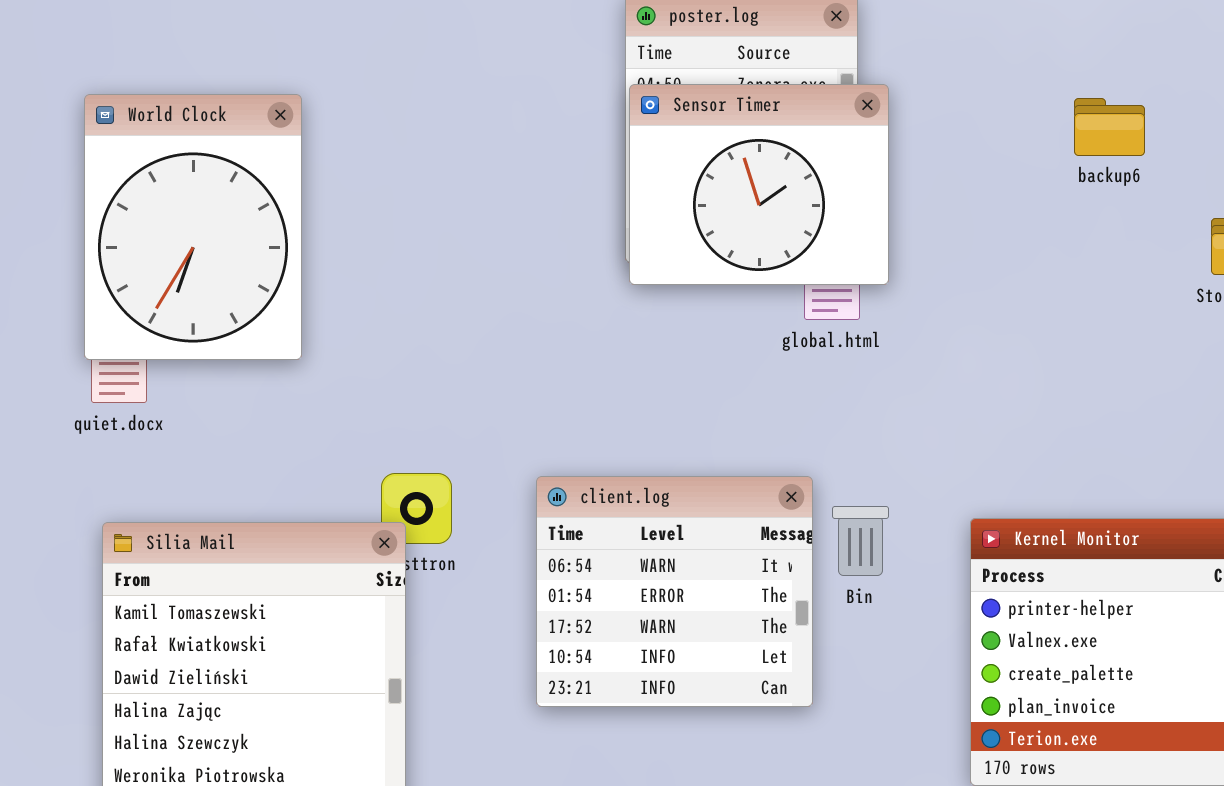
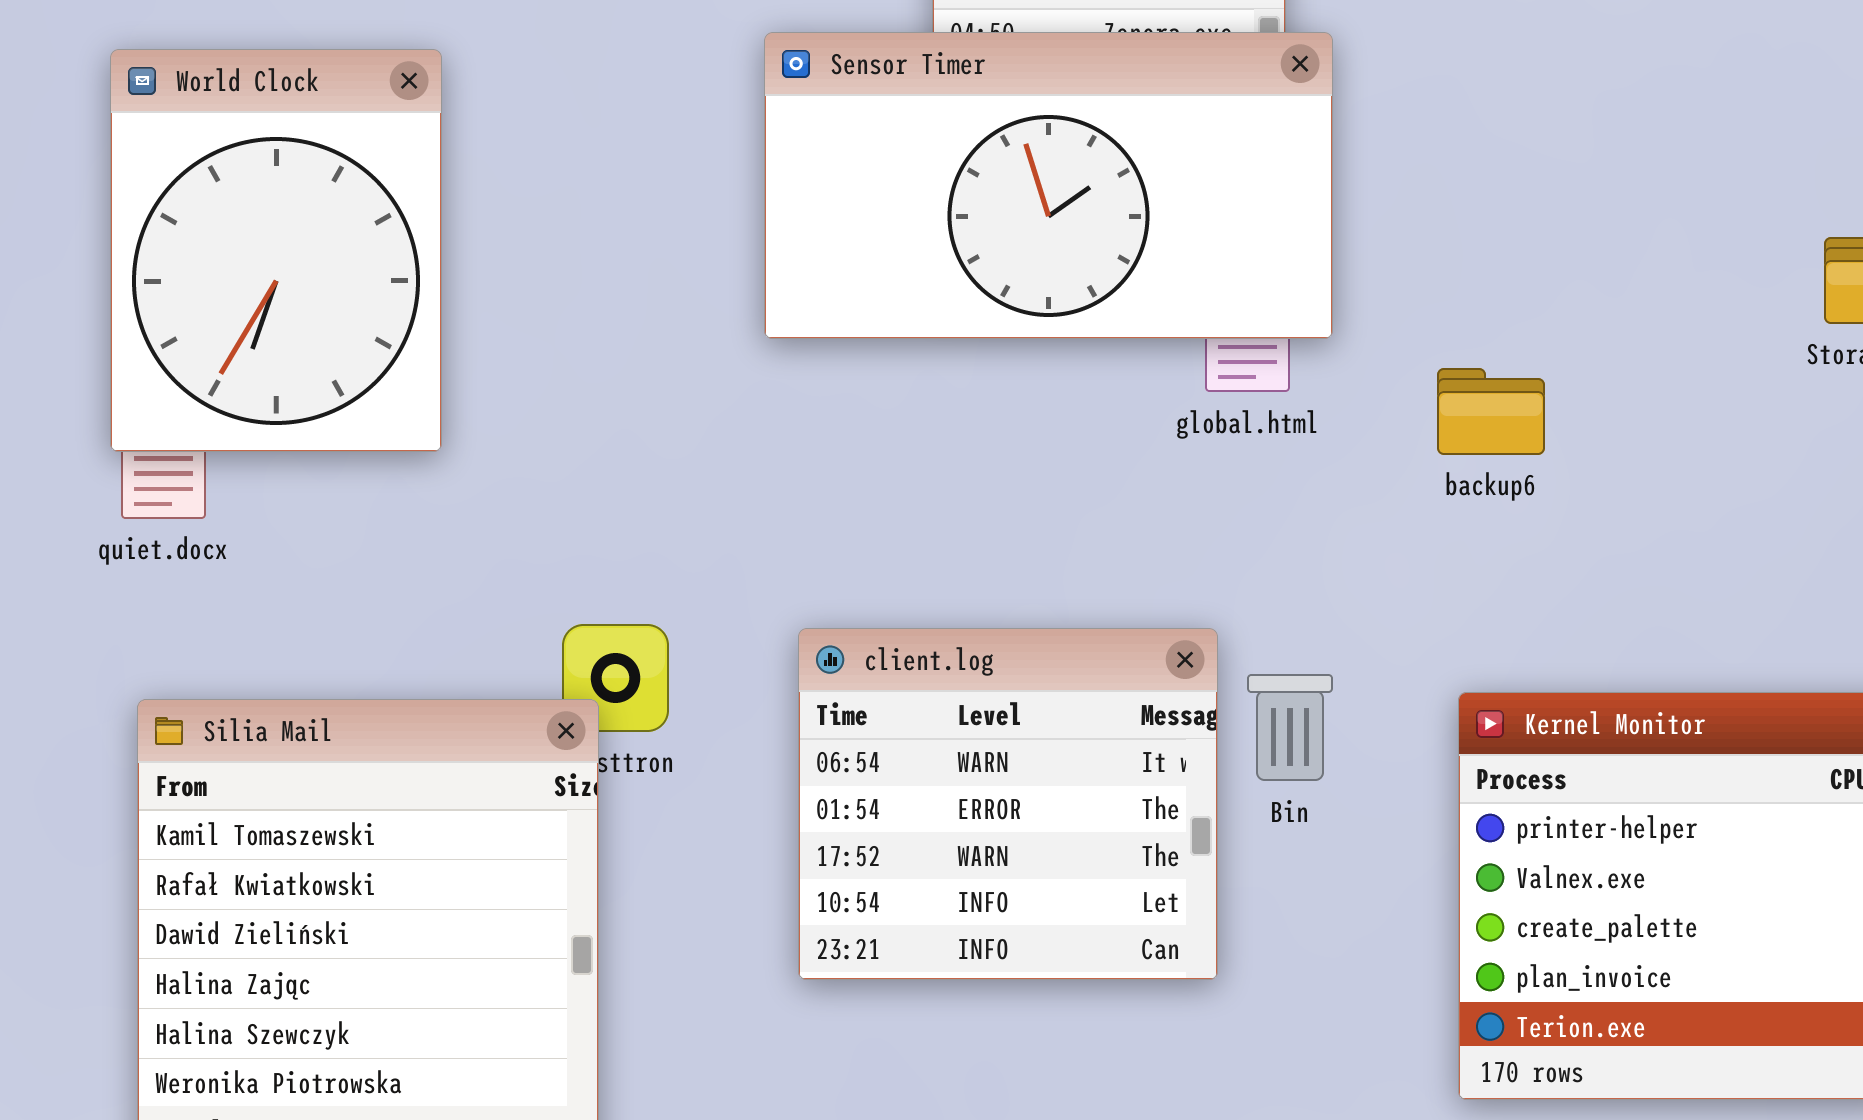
Sensor Timer: [629,84,889,285] -> [764,32,1333,339], resized
backup6: [1074,98,1145,156] -> [1437,368,1545,455], moved

